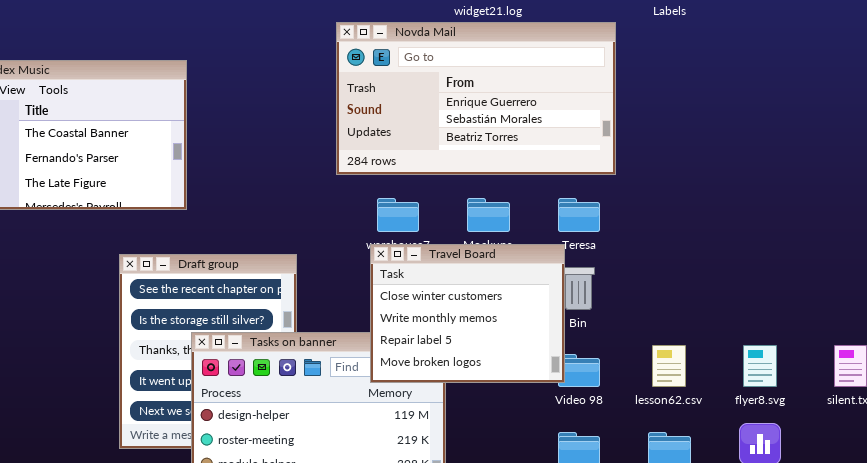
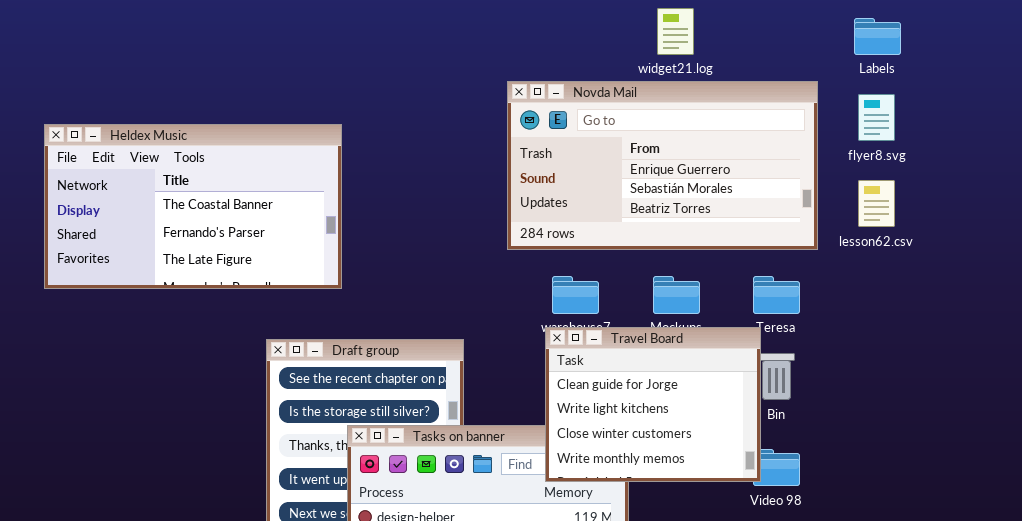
Travel Board: [370,244,565,383] -> [545,327,761,482], scrolled up 2 rows
lesson62.csv: [652,345,686,387] -> [858,180,895,227], moved
flyer8.svg: [743,345,777,387] -> [858,94,895,141], moved

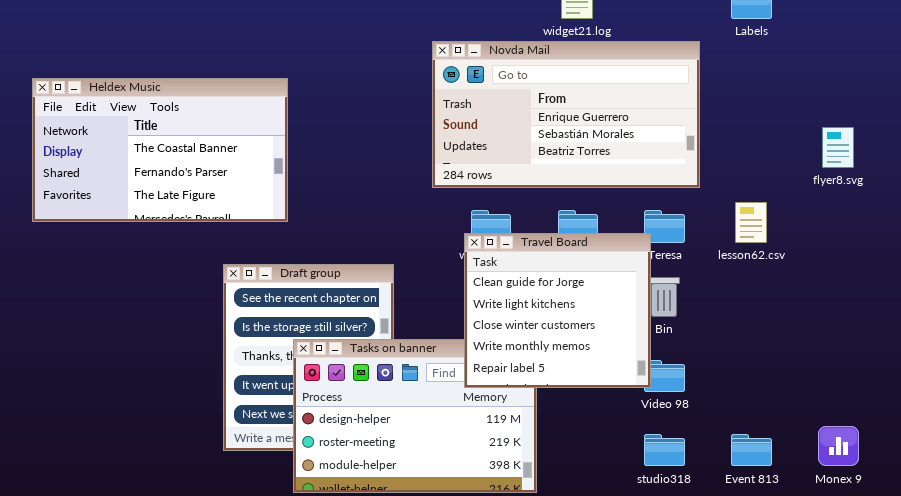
flyer8.svg: [858,94,895,141] -> [822,127,854,168], moved
lesson62.csv: [858,180,895,227] -> [735,202,767,243], moved
Travel Board: [545,327,761,482] -> [464,233,651,388], resized

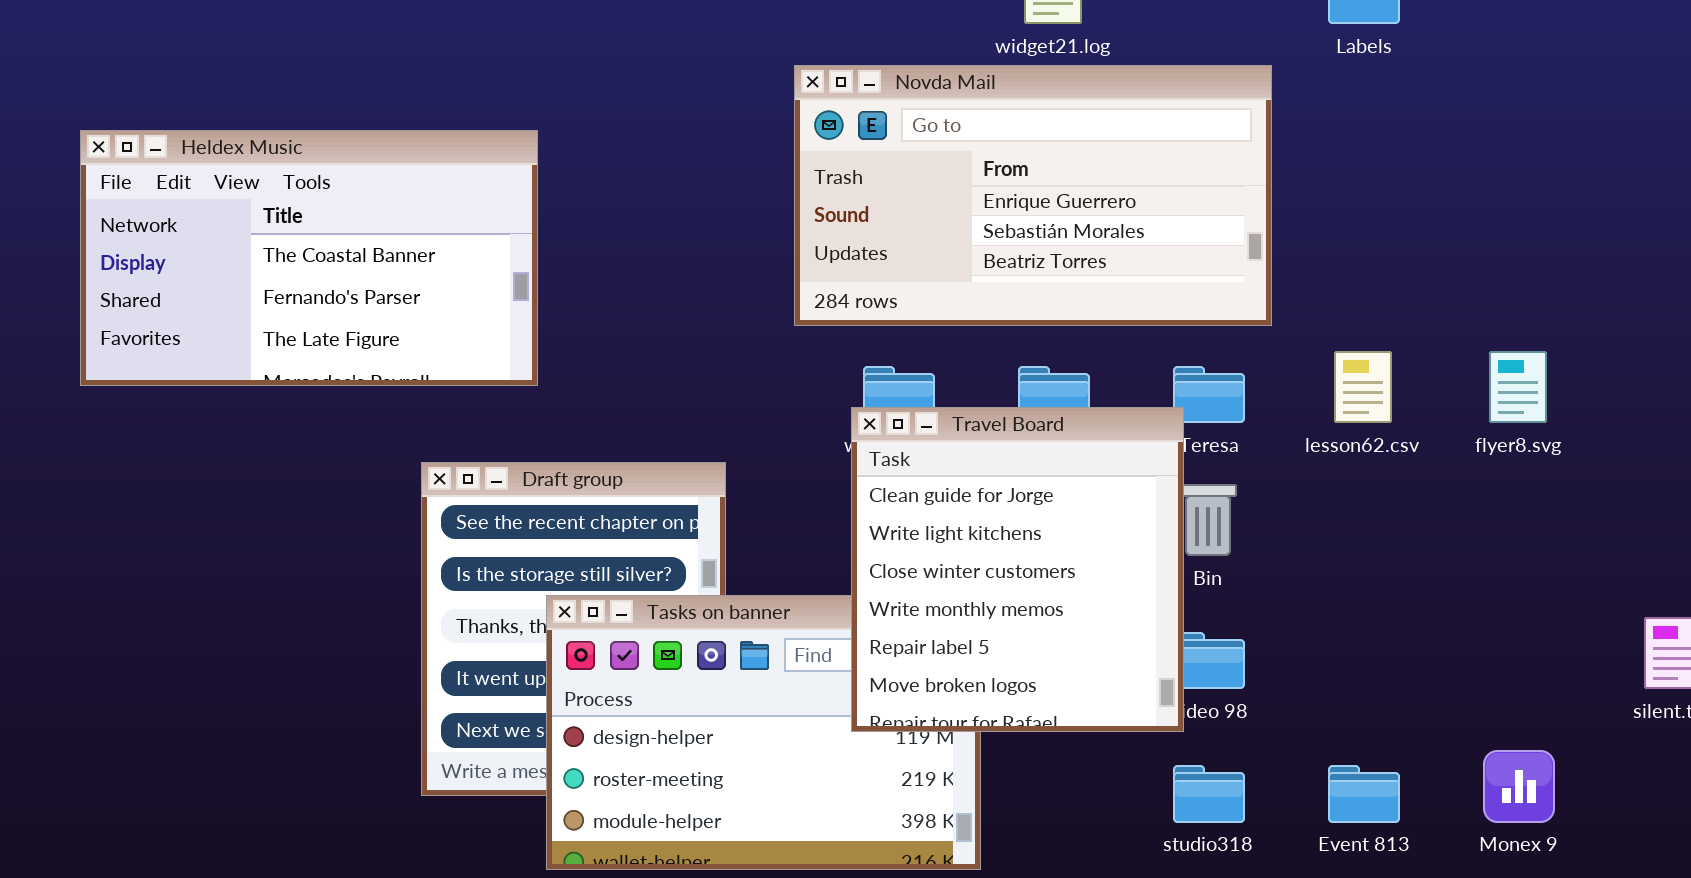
flyer8.svg: [822,127,854,168] -> [1489,351,1547,423], moved
Travel Board: [464,233,651,388] -> [851,407,1184,732], resized

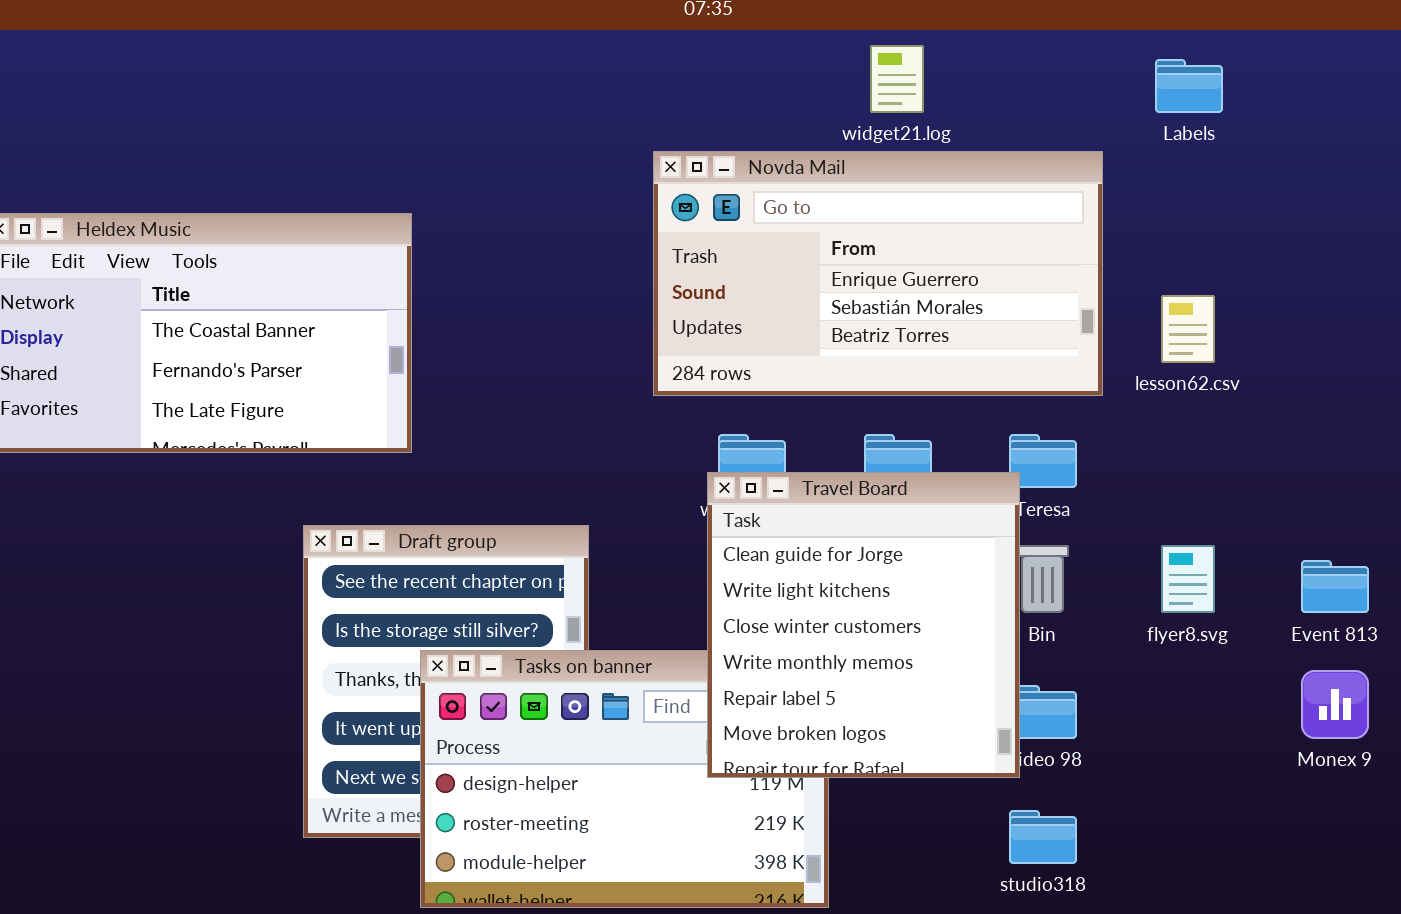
lesson62.csv: [1334,351,1392,423] -> [1161,295,1215,363], moved
flyer8.svg: [1489,351,1547,423] -> [1161,545,1215,613], moved
Monex 9: [1483,750,1555,823] -> [1301,670,1369,739], moved
Event 813: [1328,765,1400,823] -> [1301,560,1369,613], moved

